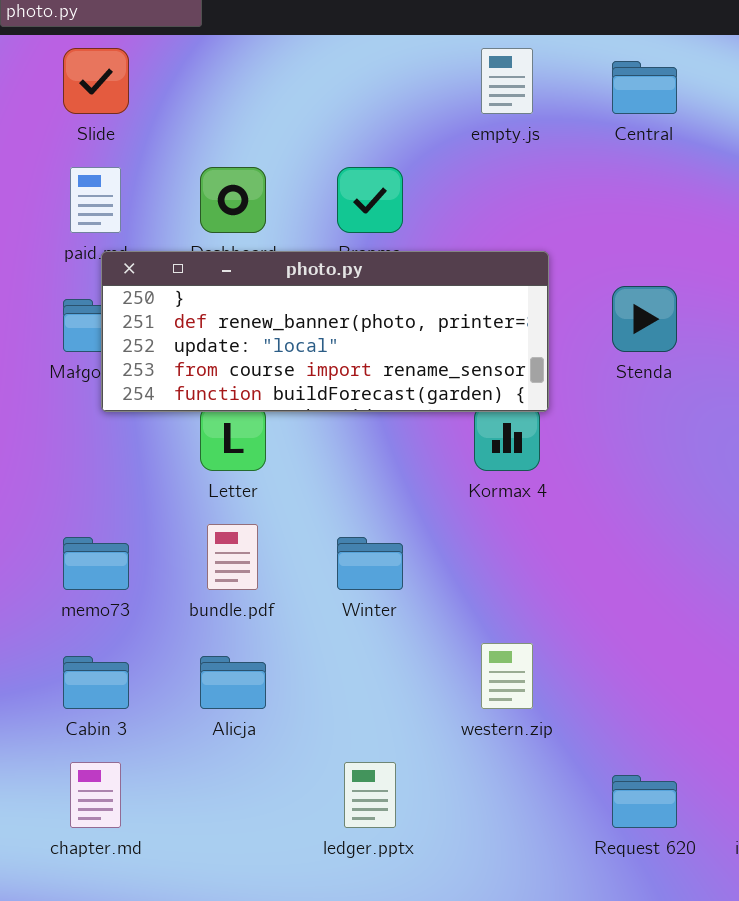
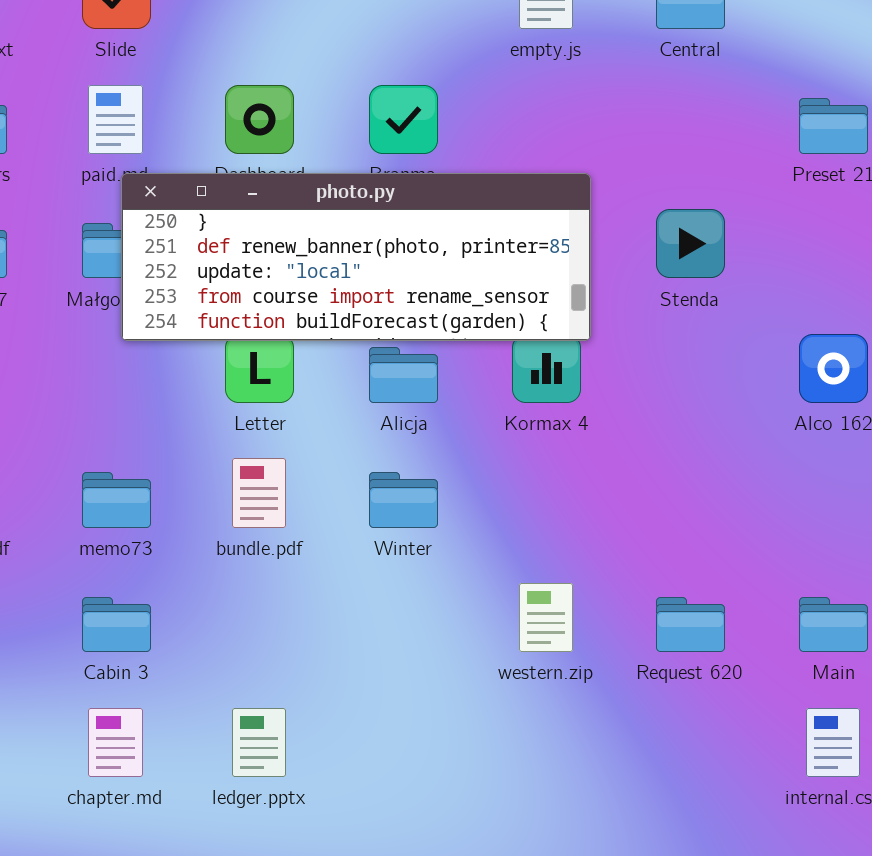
Alicja: [200,656,266,709] -> [369,347,438,403], moved
ledger.pptx: [344,762,396,828] -> [232,708,286,777], moved
Request 620: [612,775,677,828] -> [656,597,725,652], moved

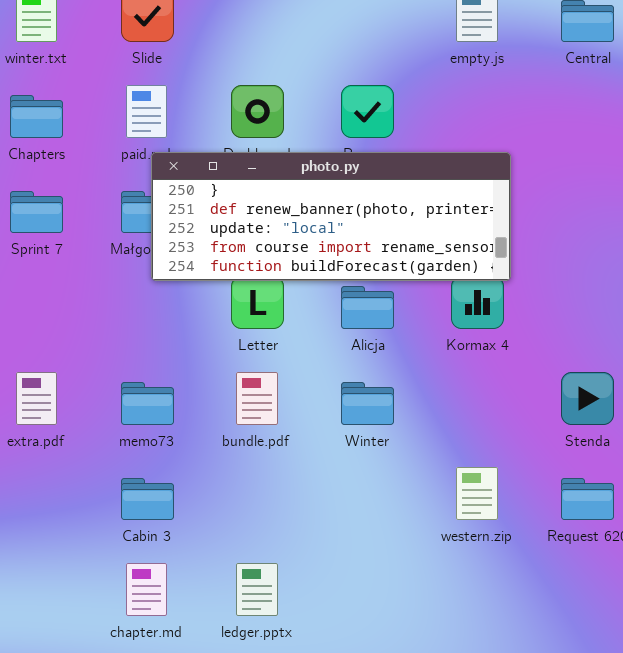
Stenda: [656,209,725,278] -> [561,372,614,425], moved

